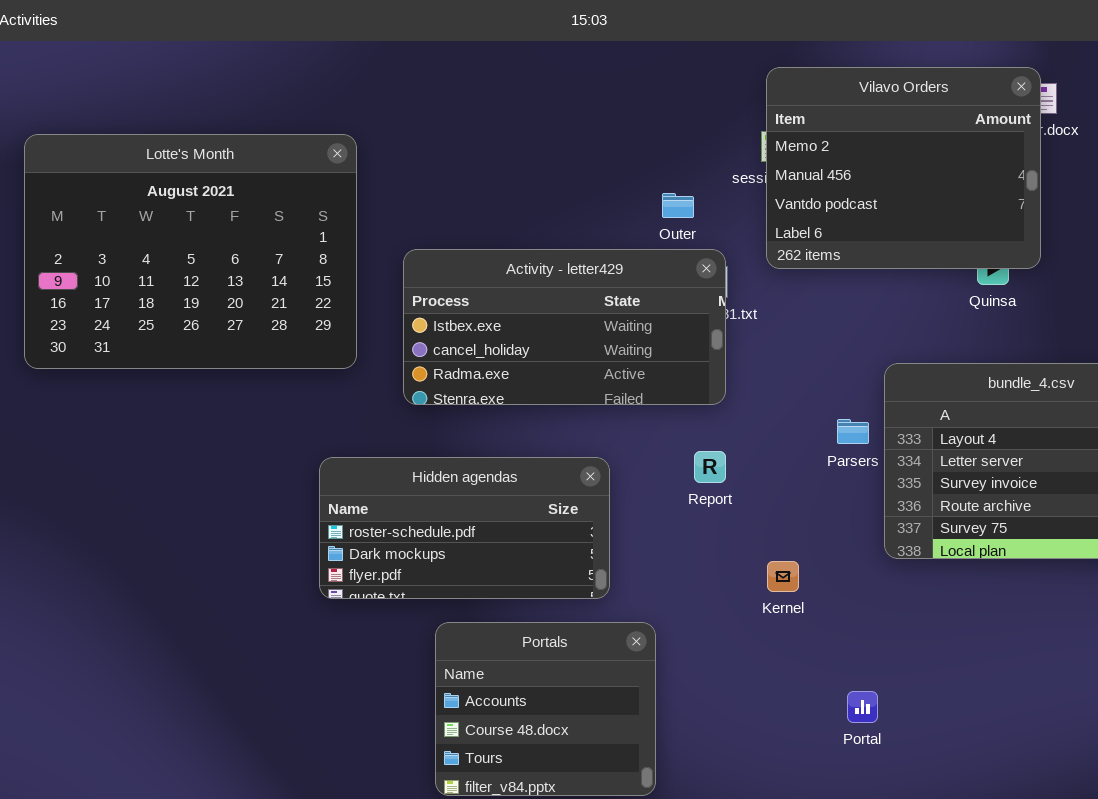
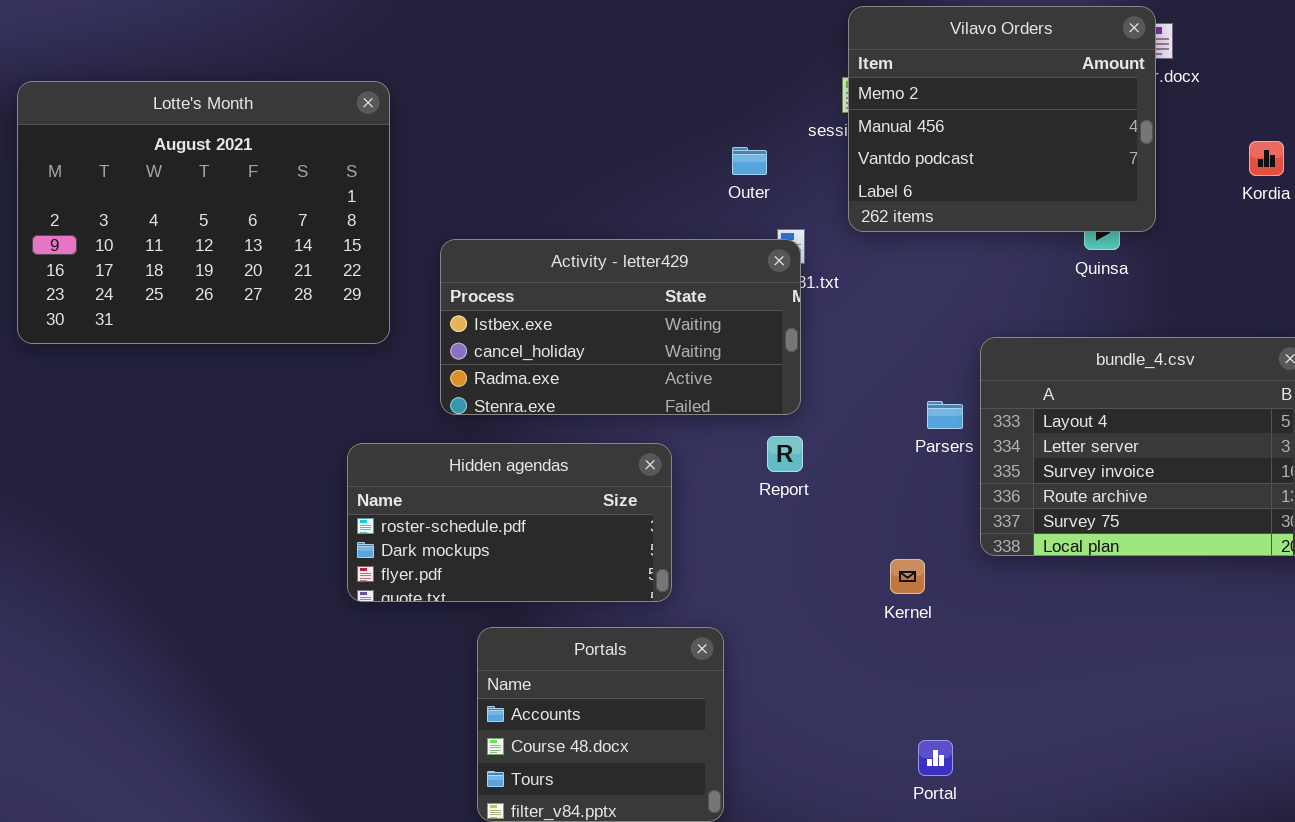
Activity - letter429: [403,249,726,405] -> [440,239,801,415], moved
Kernel: [767,561,799,592] -> [890,559,925,594], moved
Portal: [847,691,878,723] -> [918,740,953,776], moved

